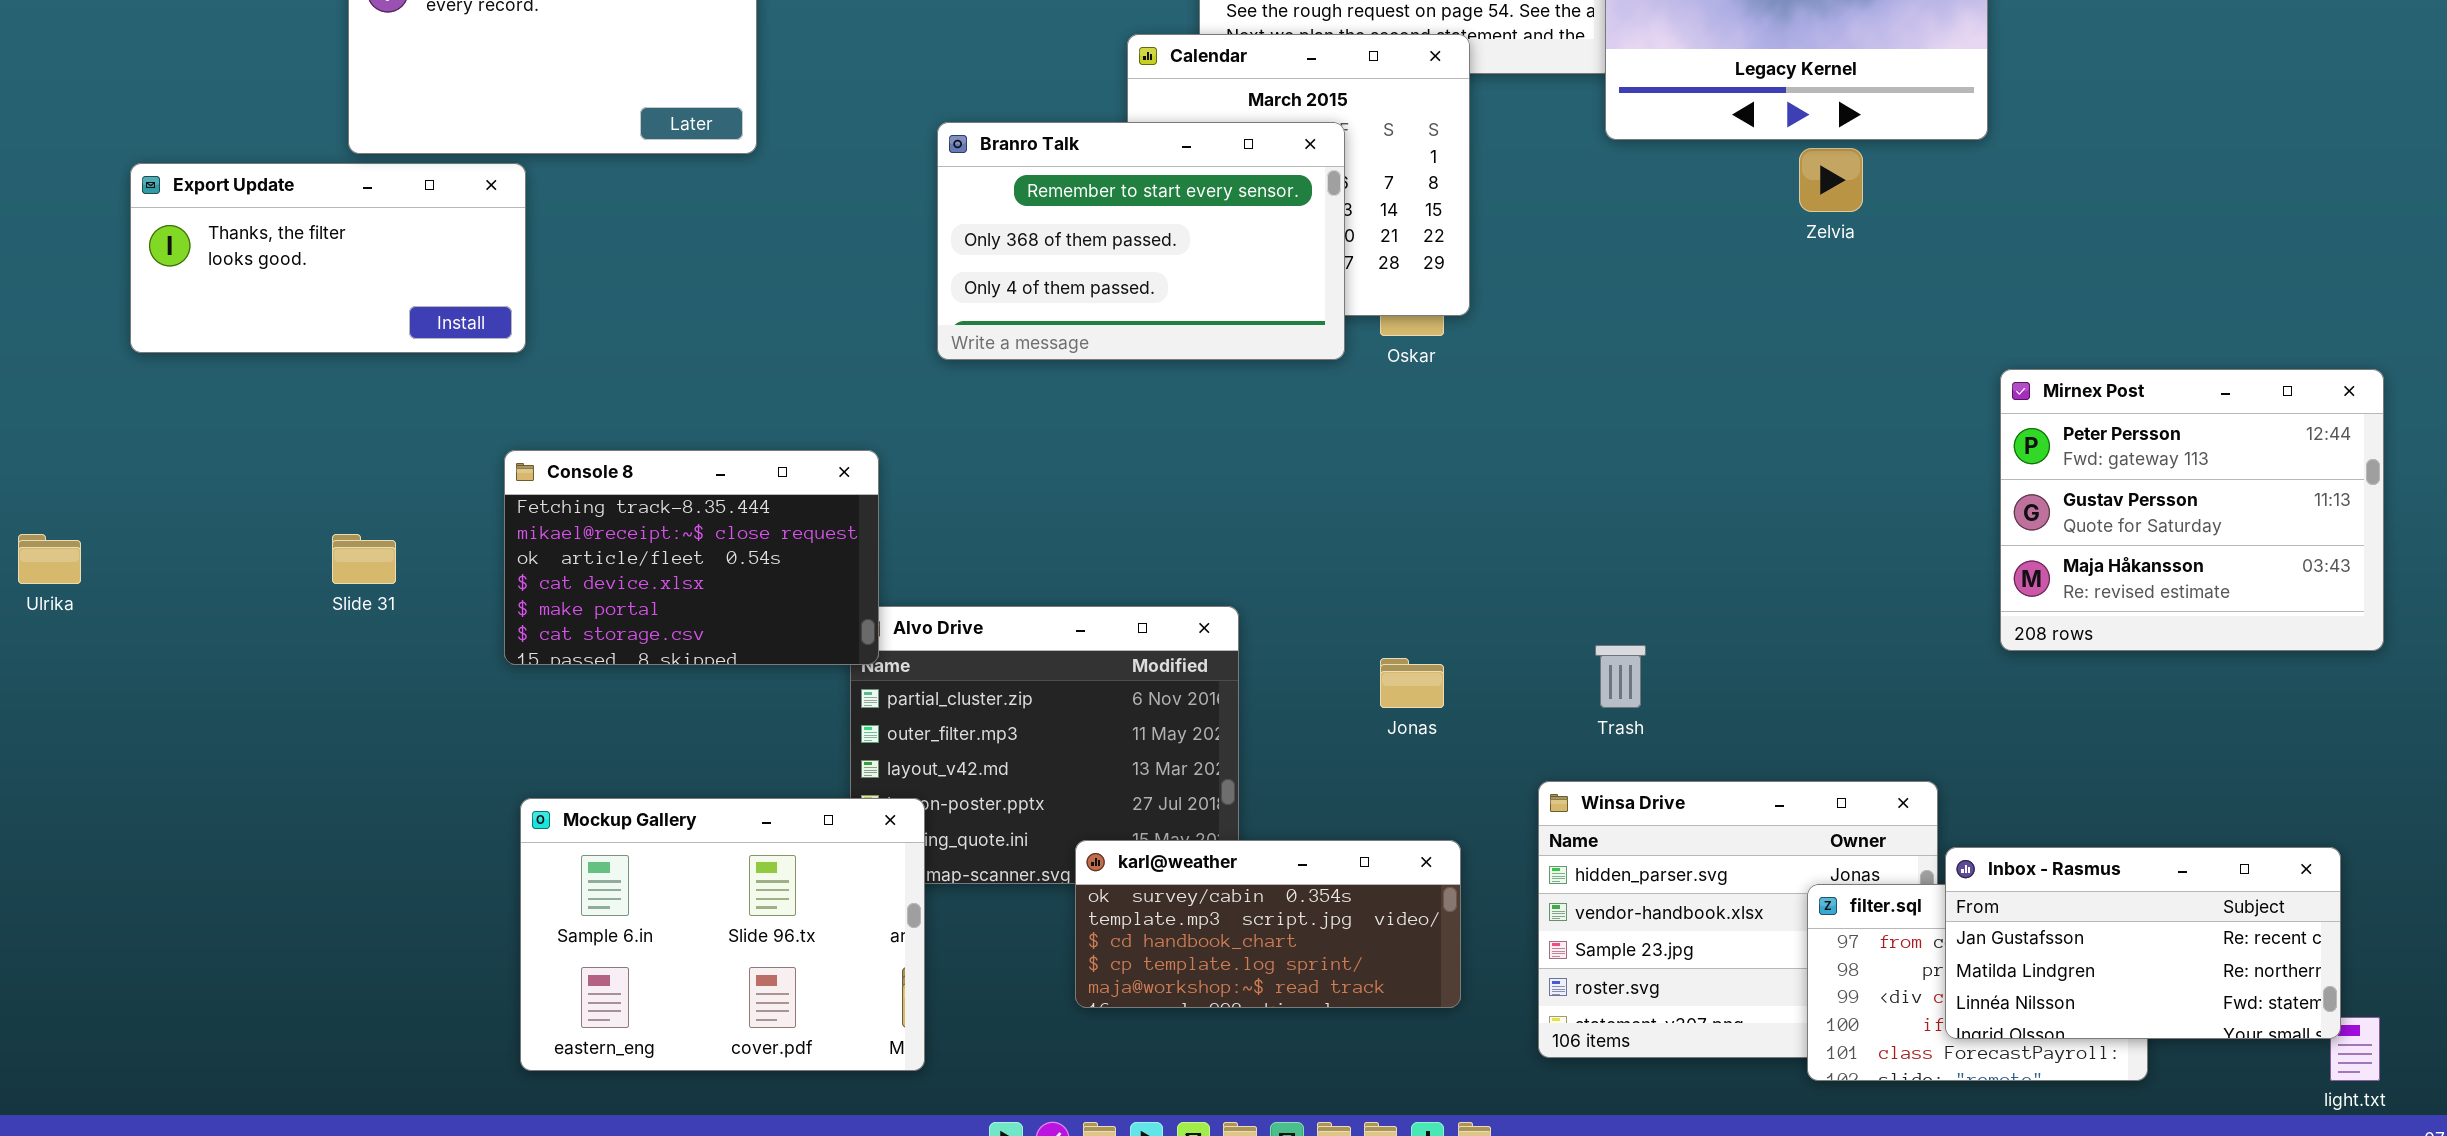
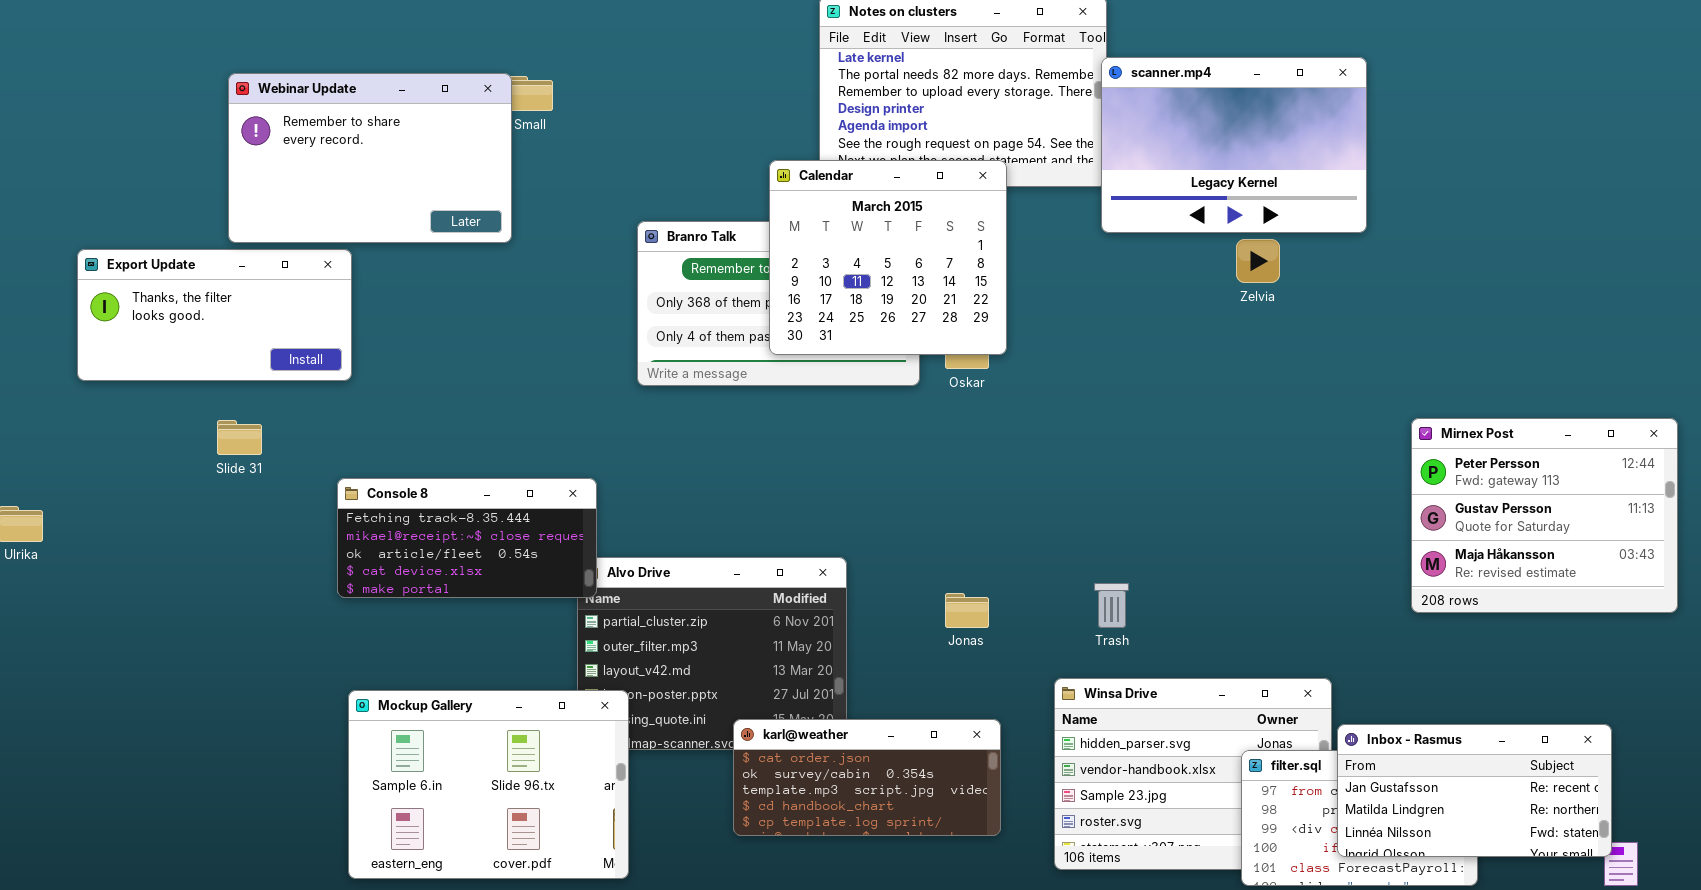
Calendar: [1127,34,1470,316] -> [769,160,1007,355], raised
Mirnex Post: [2000,369,2384,651] -> [1411,418,1678,613], moved
Console 8: [504,450,879,665] -> [337,478,597,598], resized
Slide 31: [332,534,396,584] -> [217,420,262,455], moved
karl@weather: [1075,840,1461,1008] -> [733,719,1001,836], scrolled up 1 row

